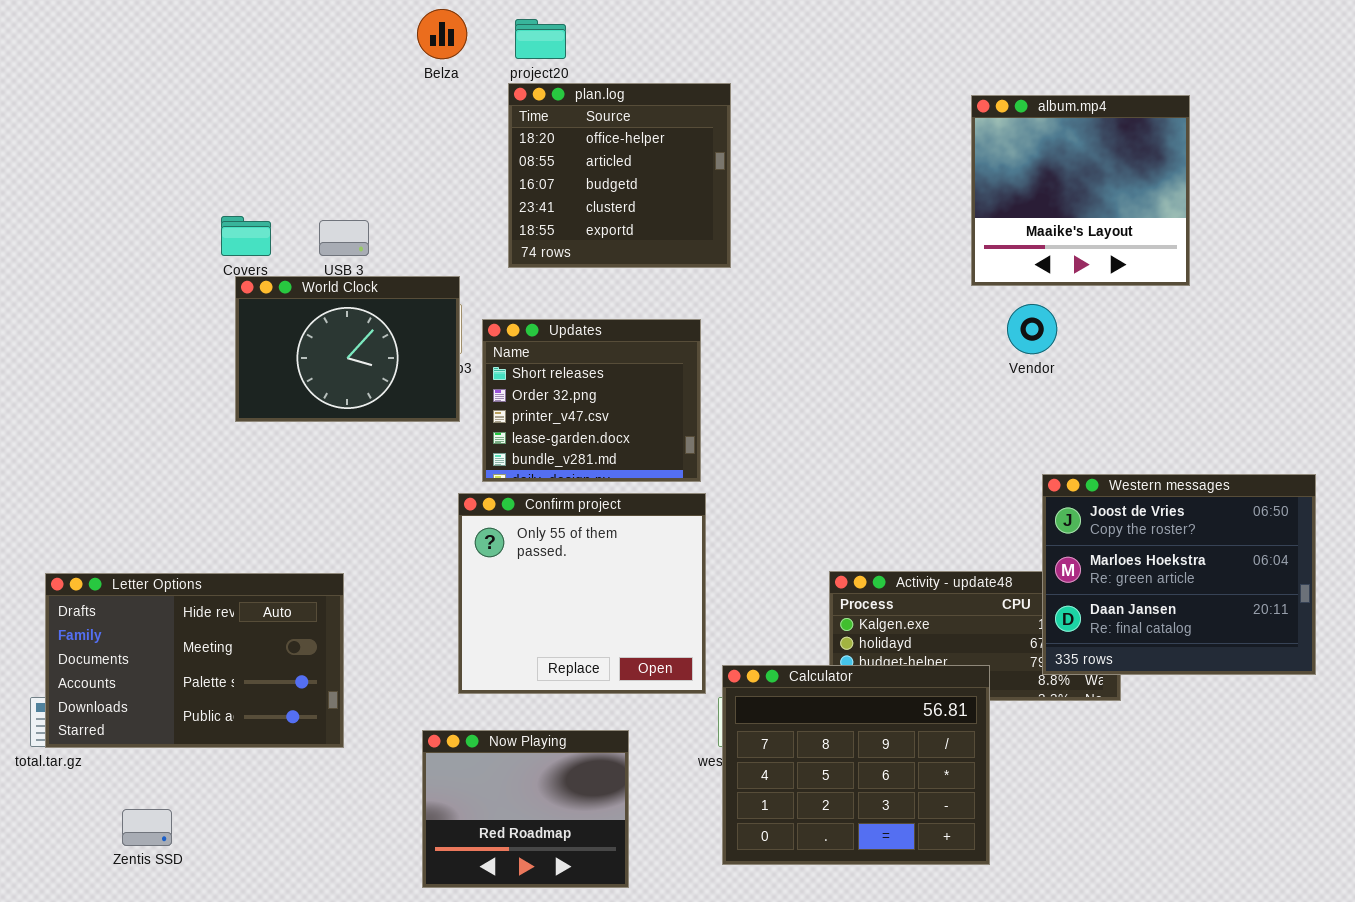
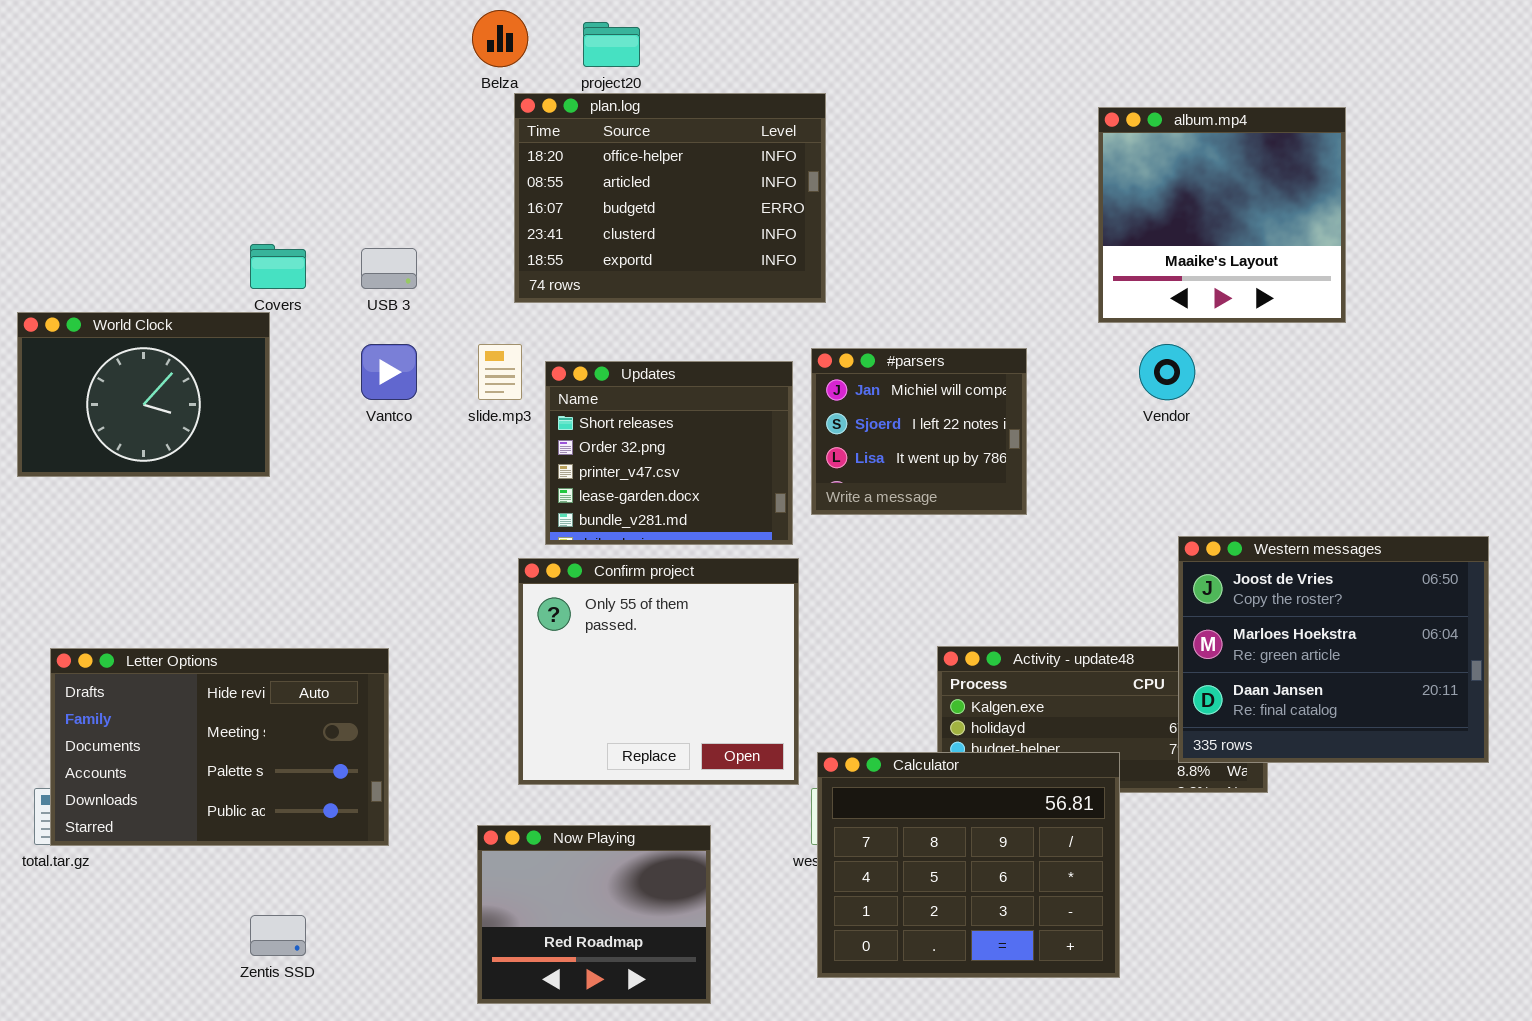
plan.log: [508,83,731,268] -> [514,93,826,303], resized
World Clock: [235,276,460,422] -> [17,312,270,477], moved
#parsers: none -> [811,348,1027,515], opened
Zentis SSD: [122,809,172,846] -> [250,915,306,956], moved

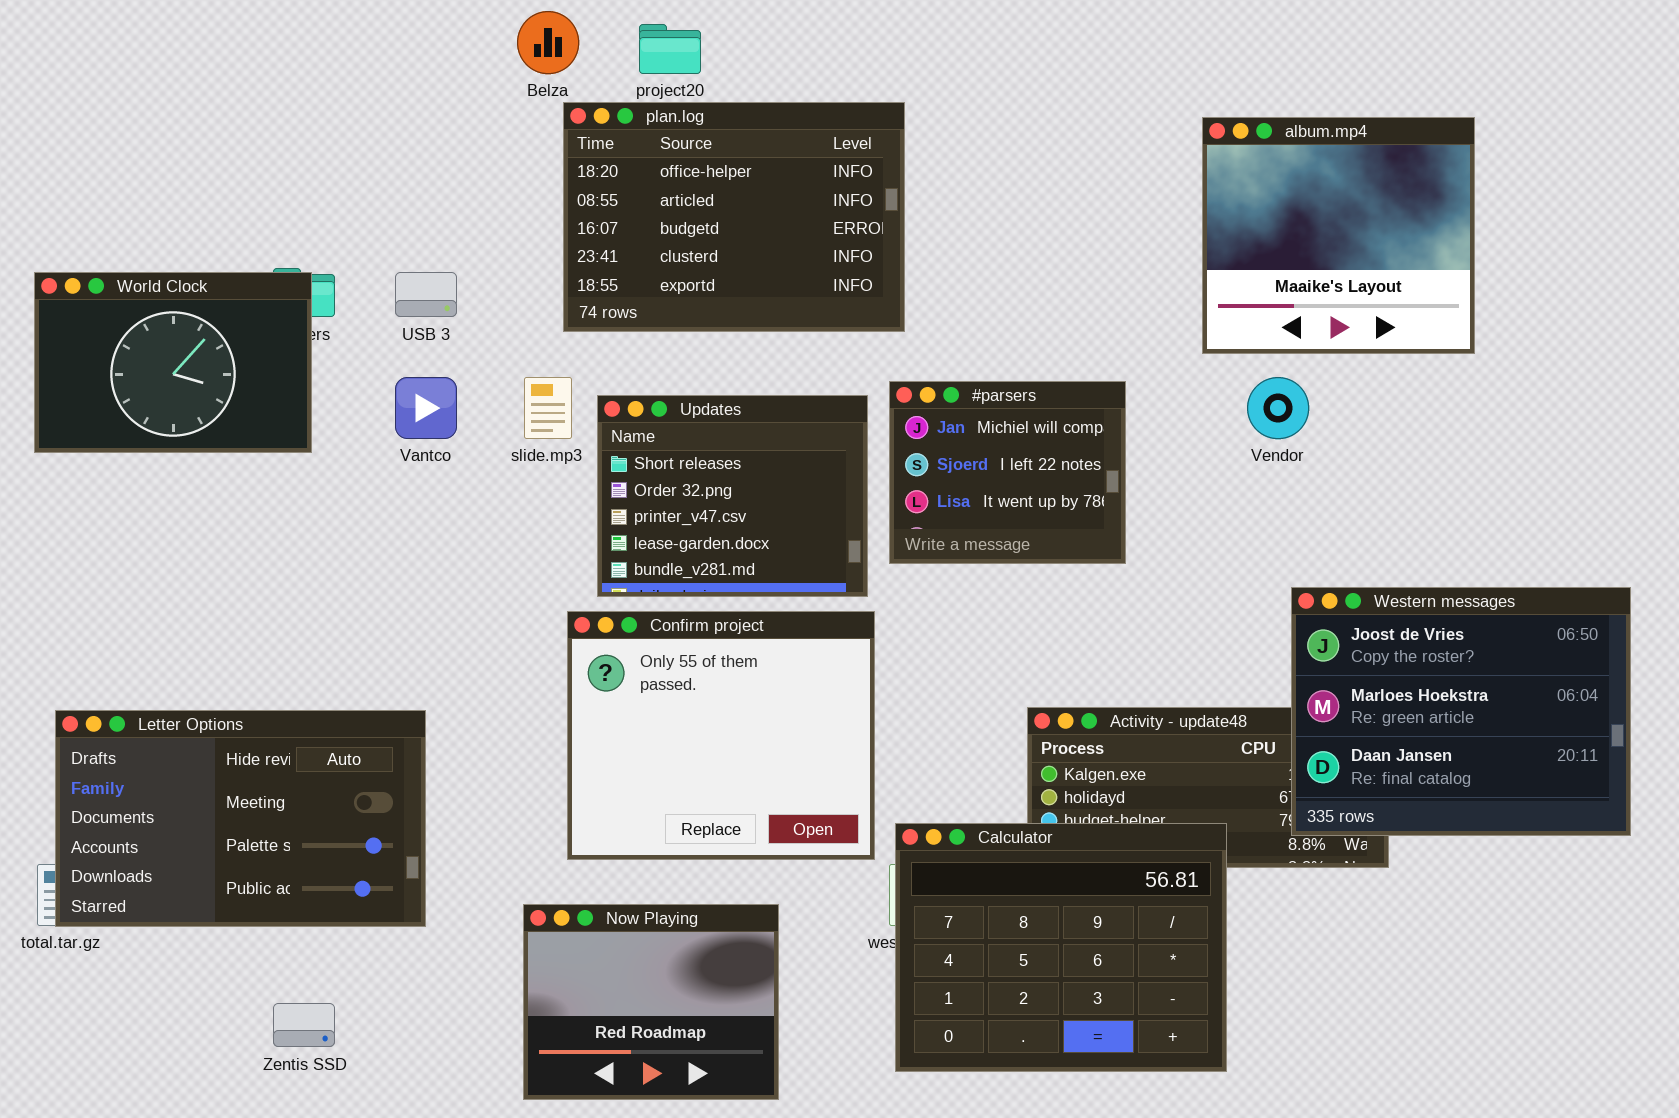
World Clock: [17,312,270,477] -> [34,272,312,453], moved

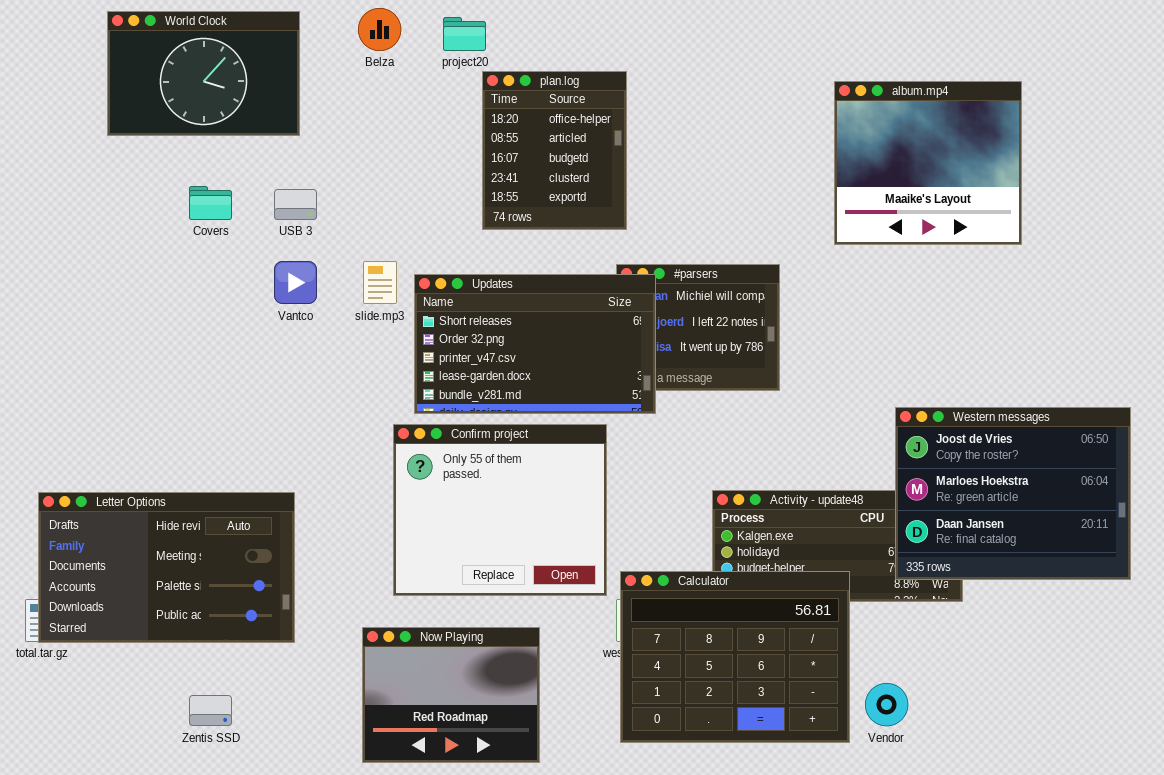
plan.log: [563,102,905,332] -> [482,71,627,230], resized
World Clock: [34,272,312,453] -> [107,11,300,136], moved
Vendor: [1247,377,1309,439] -> [865,683,908,726], moved
Updates: [597,395,868,597] -> [414,274,656,414], resized

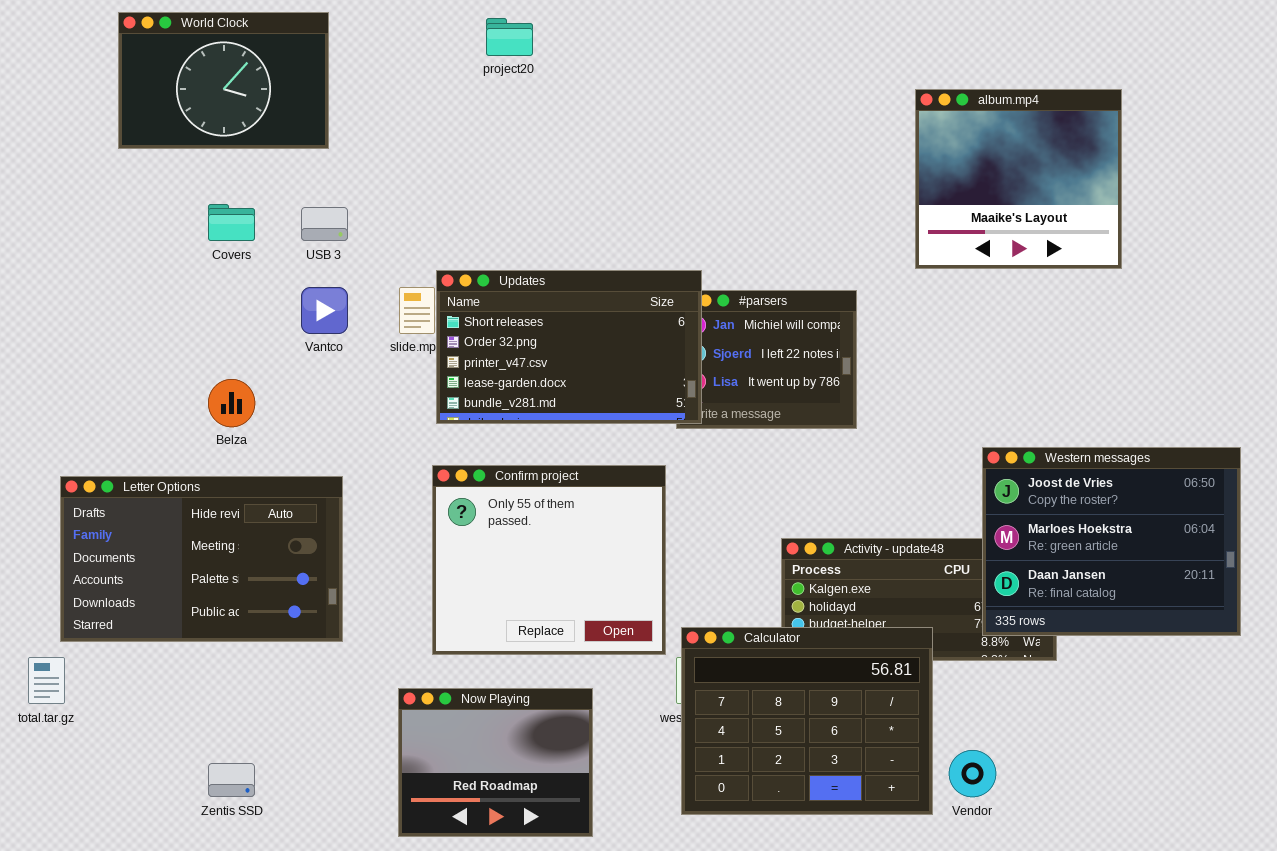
Belza: [358,8,401,51] -> [208,379,255,427], moved
plan.log: [482,71,627,230] -> none, closed
Updates: [414,274,656,414] -> [436,270,702,424], moved
Letter Options: [38,492,295,643] -> [60,476,343,642], moved

